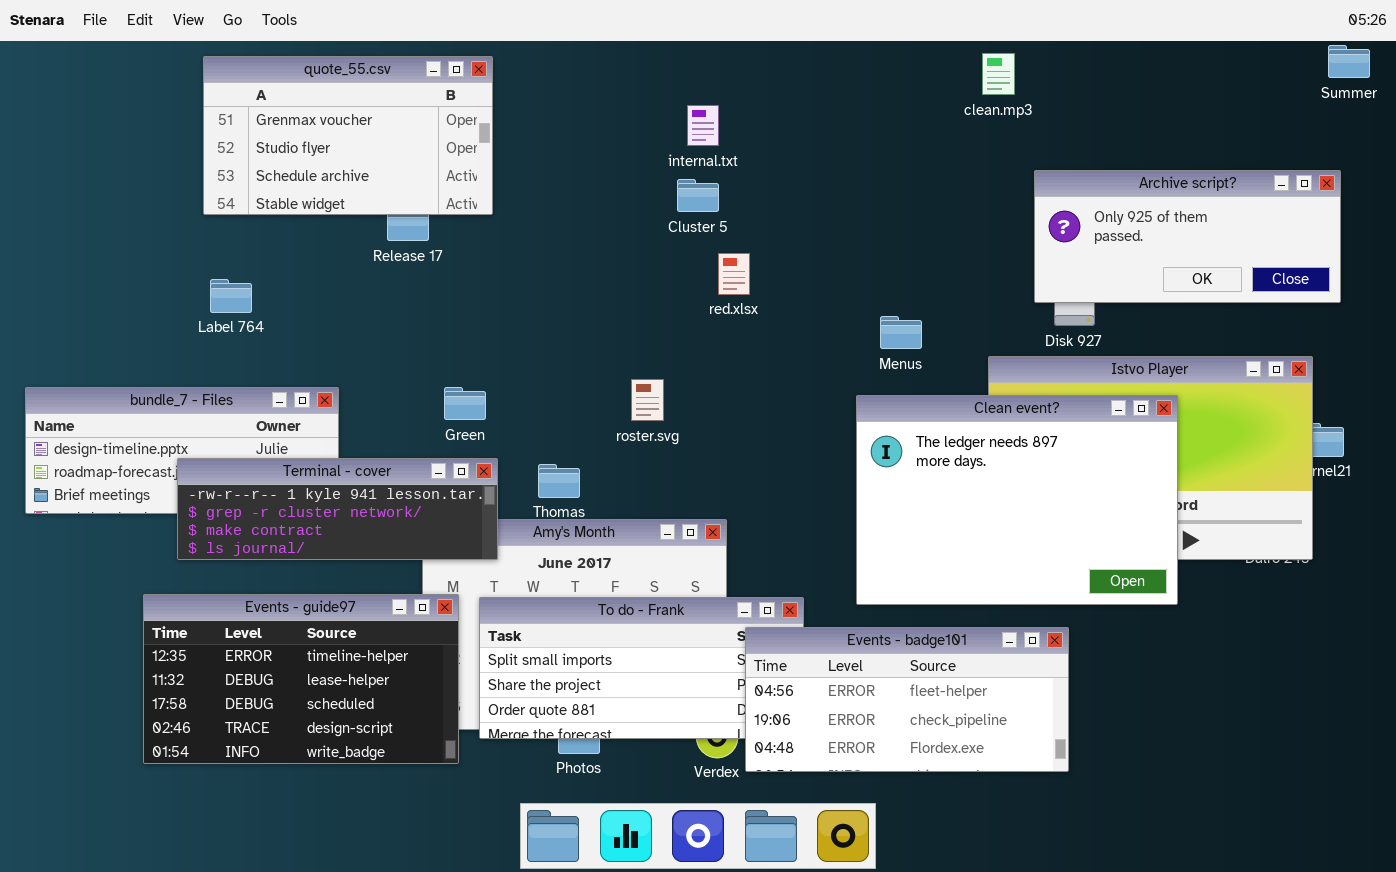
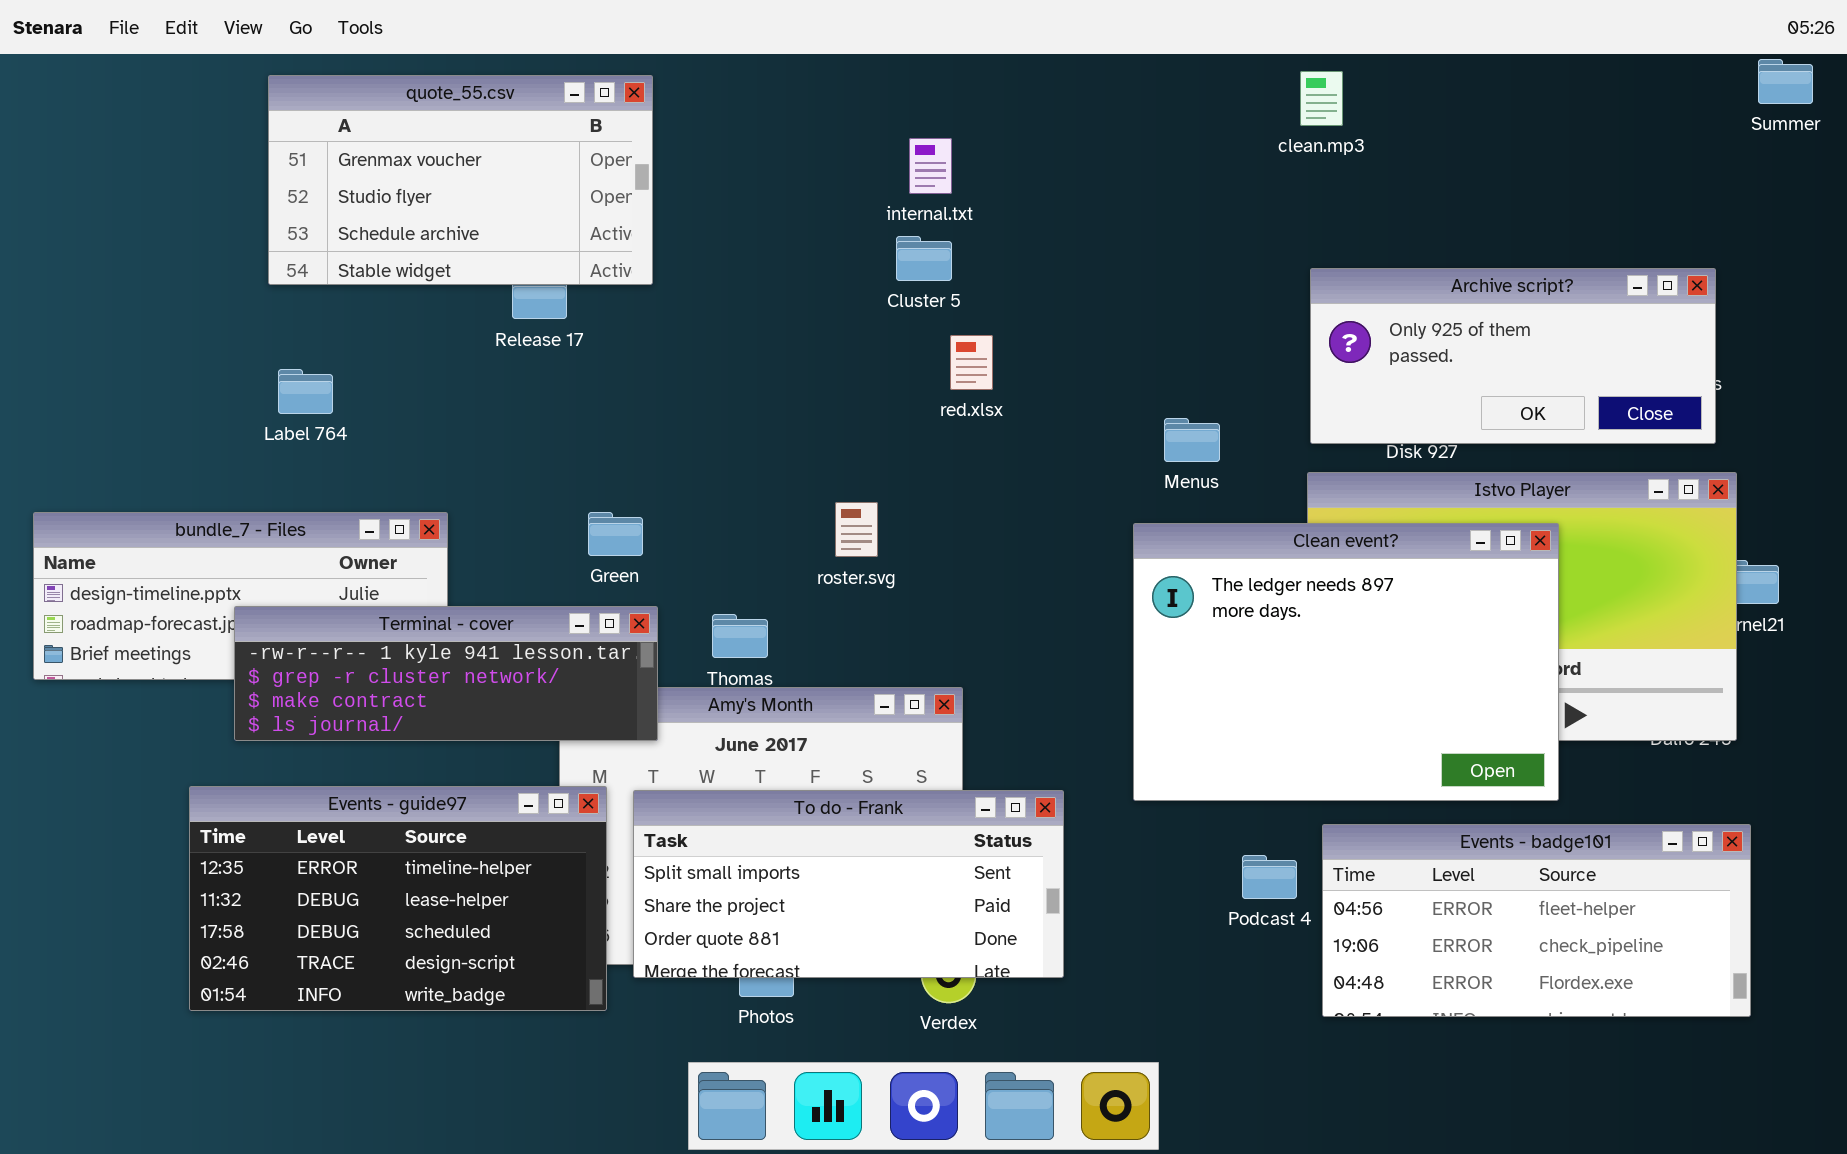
Archive script?: [1034,170,1341,303] -> [1310,268,1716,444], moved
Events - badge101: [745,627,1069,772] -> [1322,824,1751,1017], moved

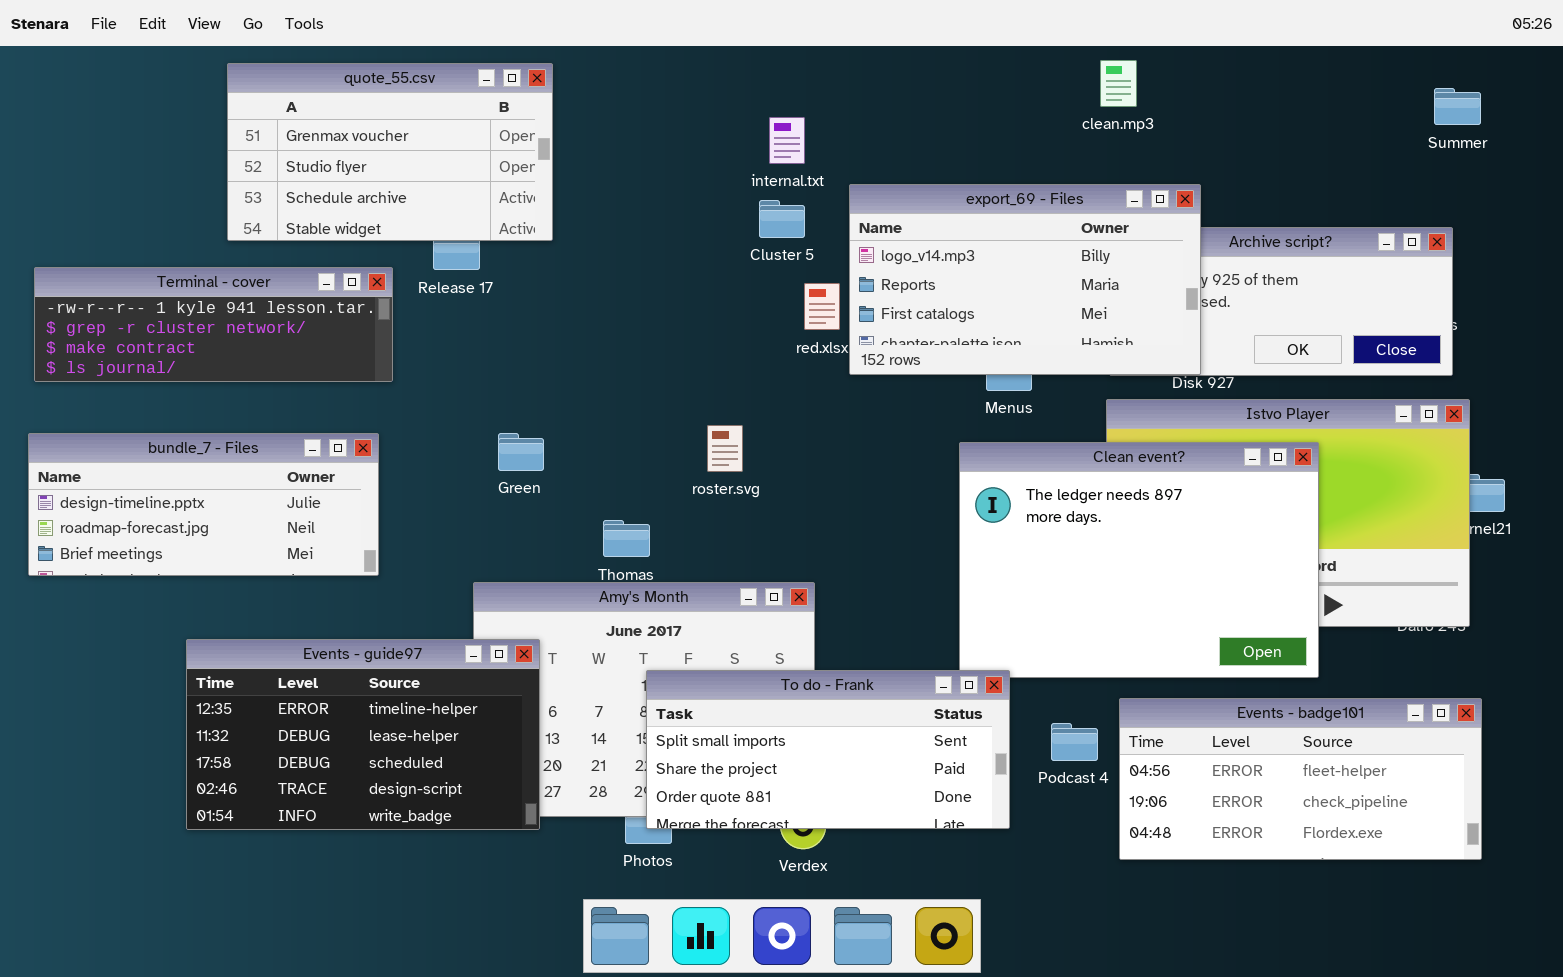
Summer: [1758,59,1813,104] -> [1434,88,1481,125], moved
export_69 - Files: none -> [849,184,1201,375], opened
Terminal - cover: [234,606,658,741] -> [34,267,393,382], moved
Events - guide97: [189,786,607,1011] -> [186,639,540,830], moved
To do - Frank: [633,790,1064,978] -> [646,670,1010,829], moved

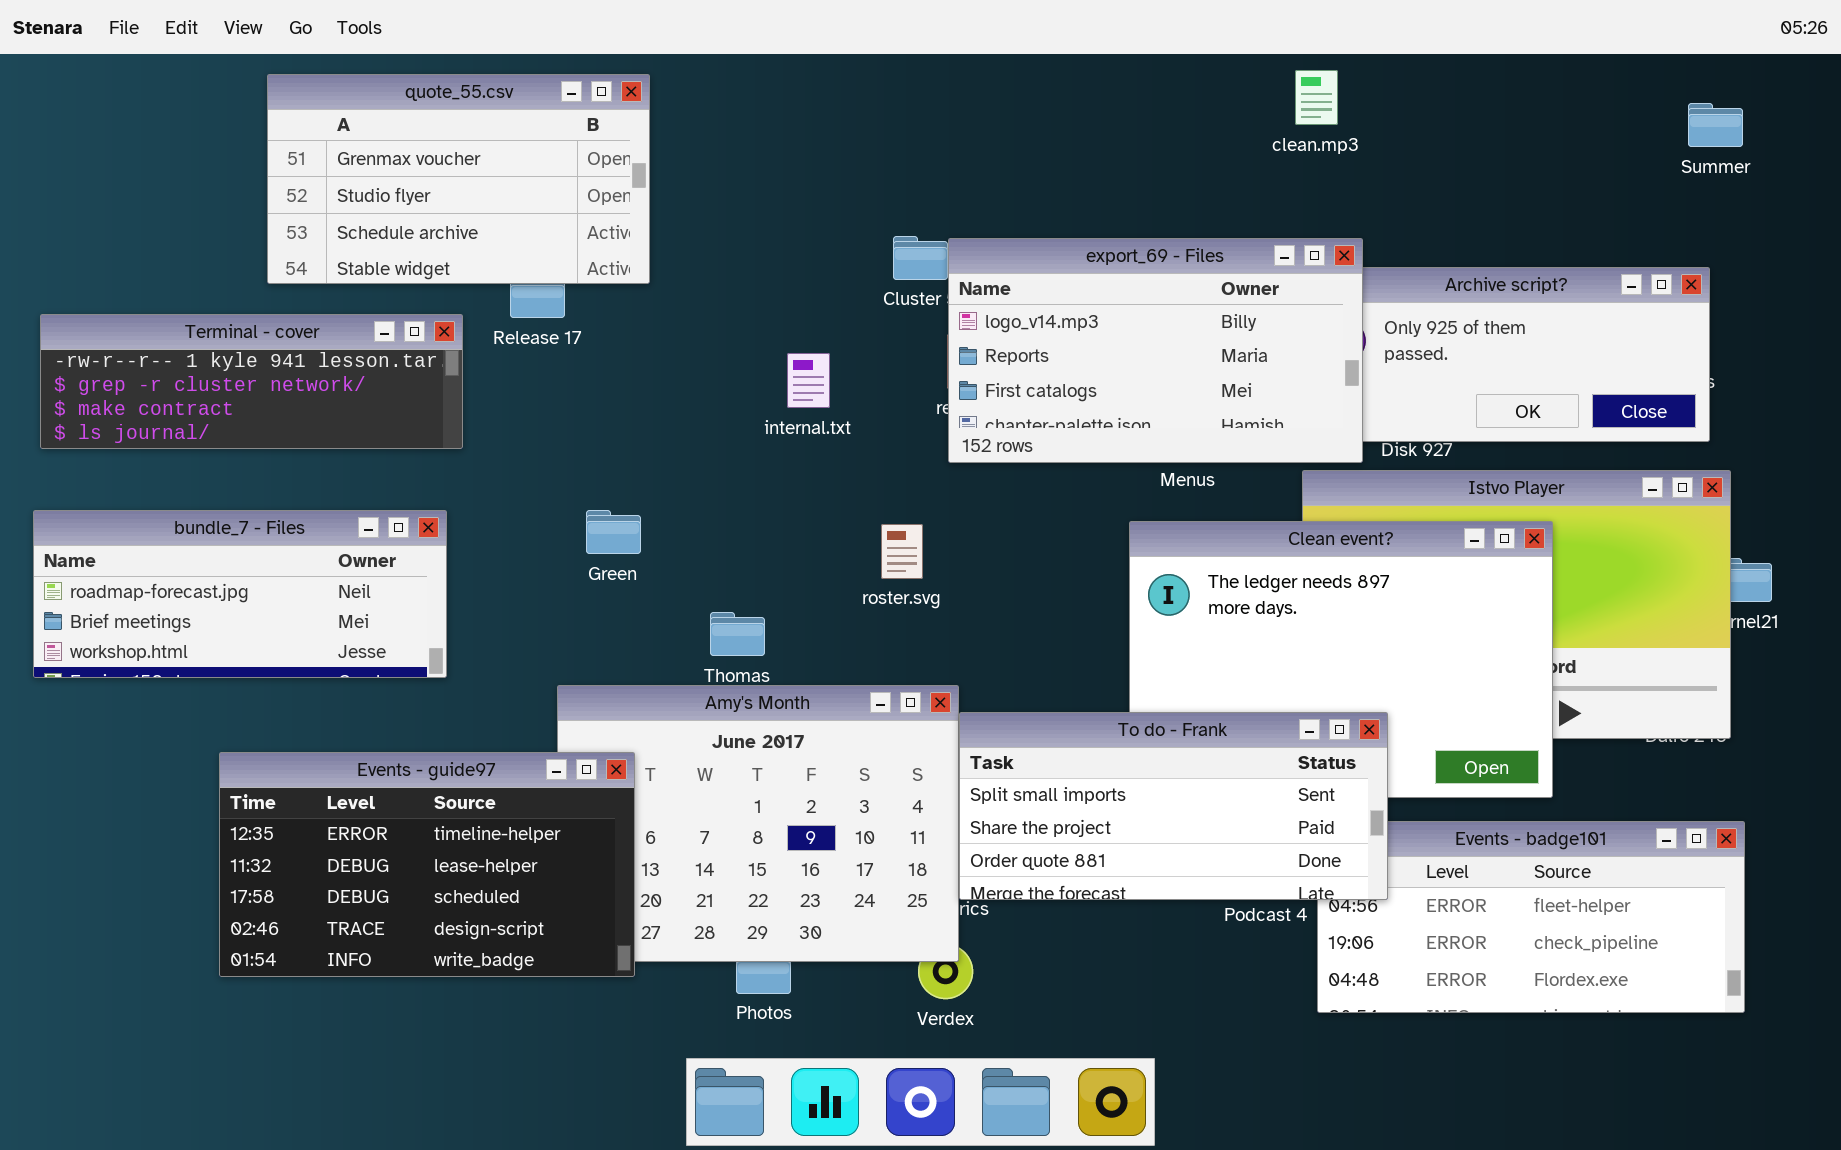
internal.txt: [769,117,805,164] -> [787,353,830,408], moved
export_69 - Files: [849,184,1201,375] -> [948,238,1363,463], moved
roster.svg: [707,425,743,472] -> [881,524,923,579], moved
bundle_7 - Files: [28,433,379,576] -> [33,510,447,678], scrolled down 1 row
To do - Frank: [646,670,1010,829] -> [959,712,1388,900], moved

